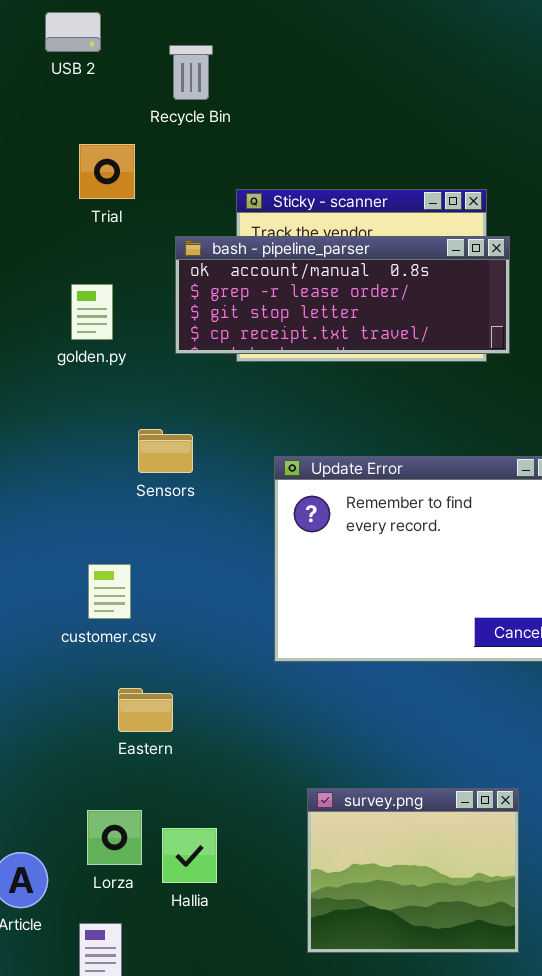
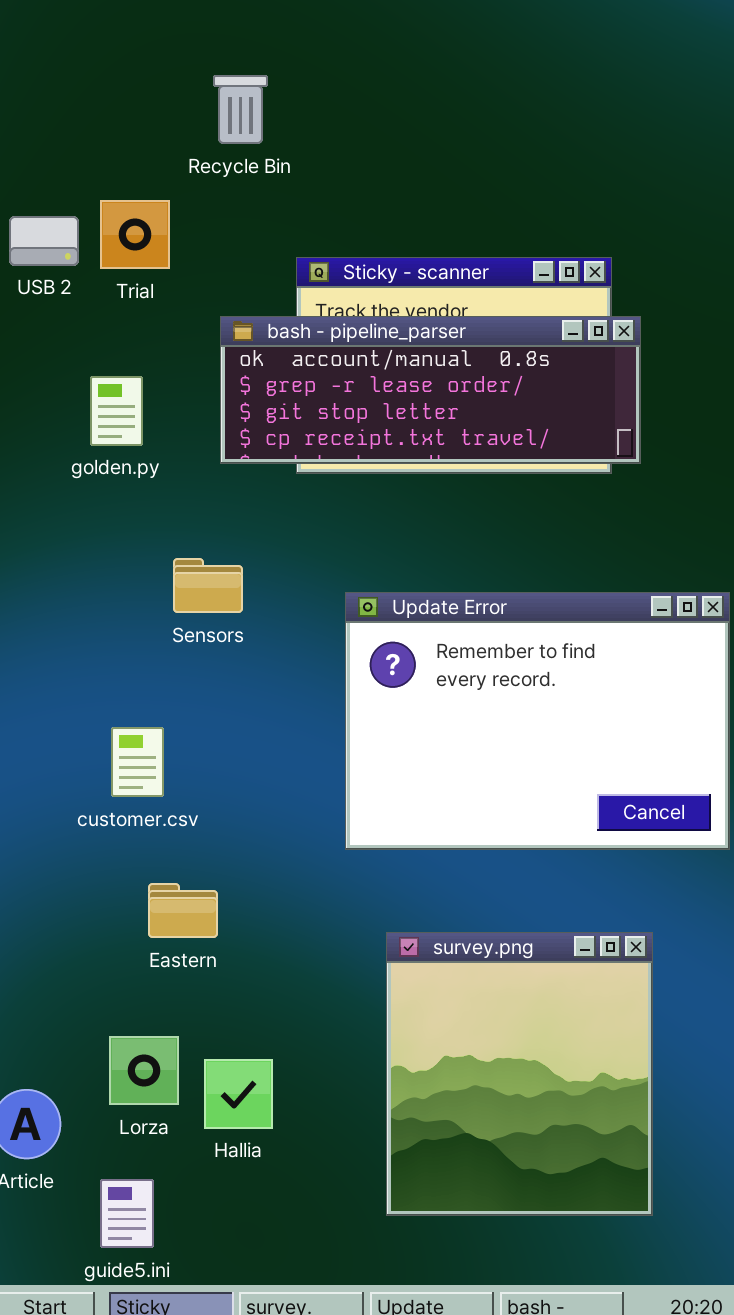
USB 2: [45,12,101,52] -> [9,216,79,266], moved
survey.png: [307,788,519,953] -> [386,932,653,1216], resized

